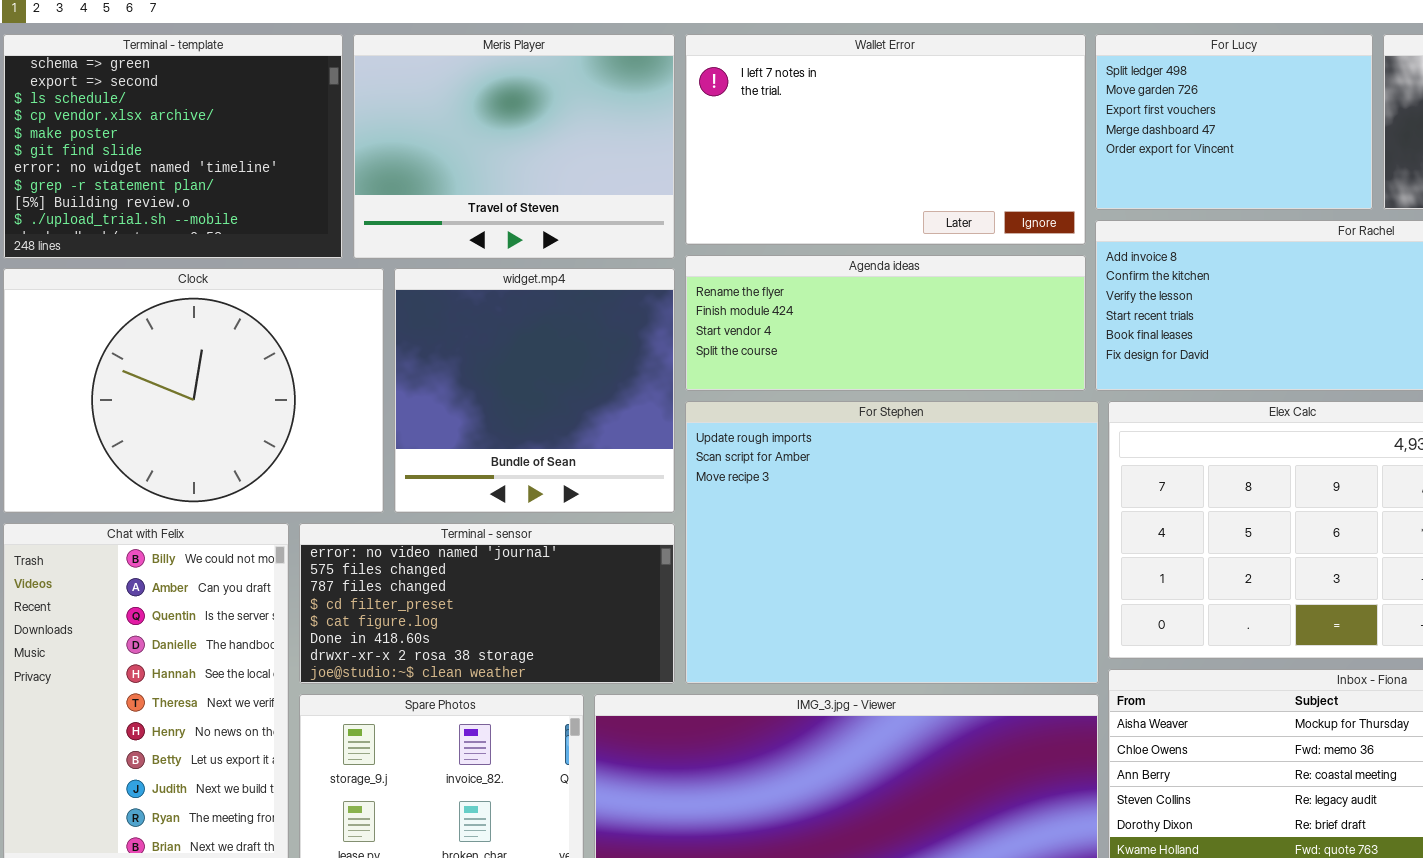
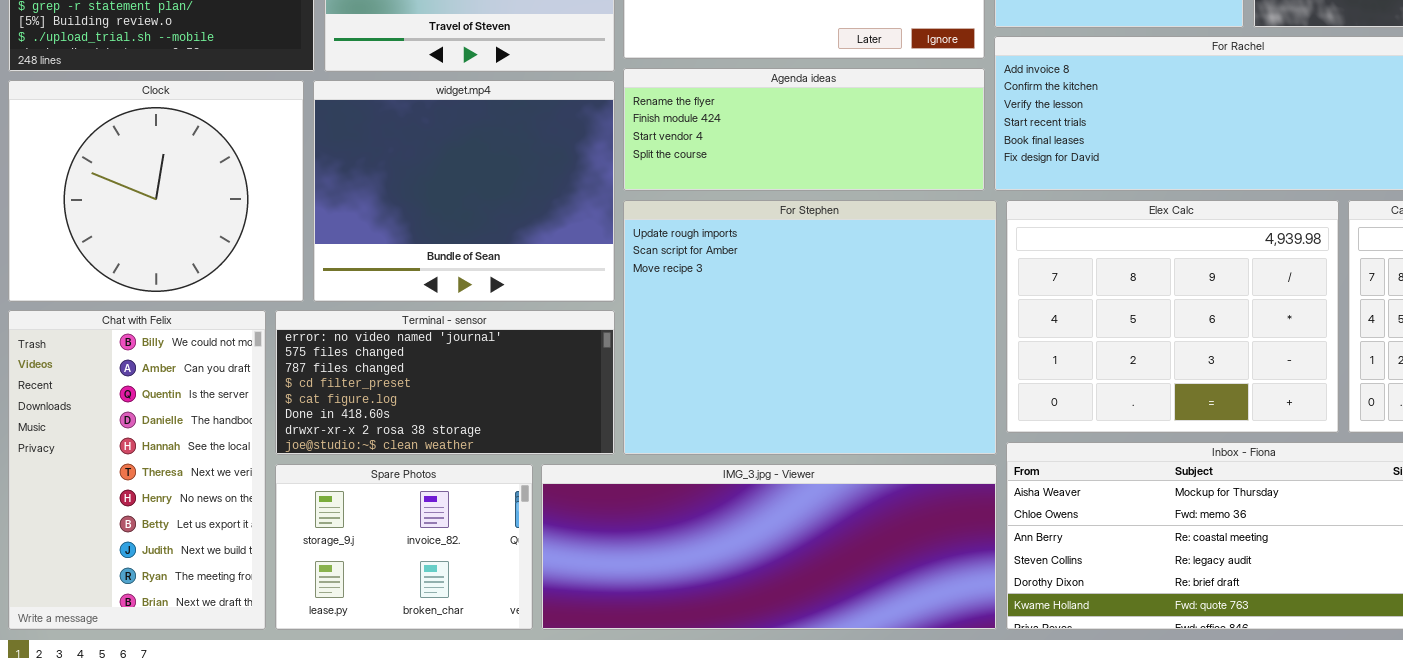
Clock: [3,268,384,513] -> [8,80,304,302], resized
widget.mp4: [394,268,675,513] -> [313,80,615,302], resized

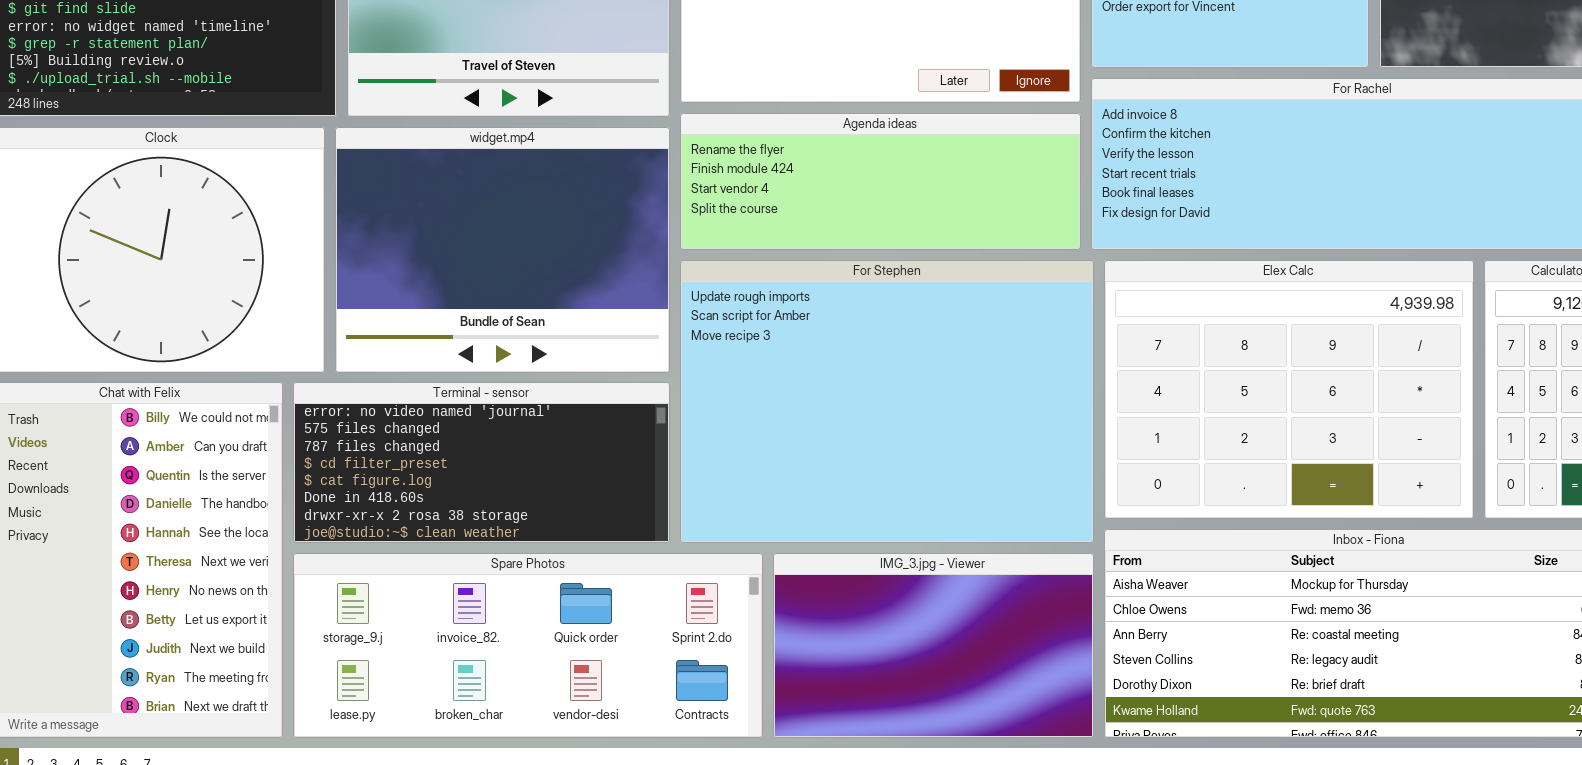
Spare Photos: [275,464,533,630] -> [293,553,763,738], resized
IMG_3.jpg - Viewer: [541,464,997,630] -> [773,553,1094,738], resized

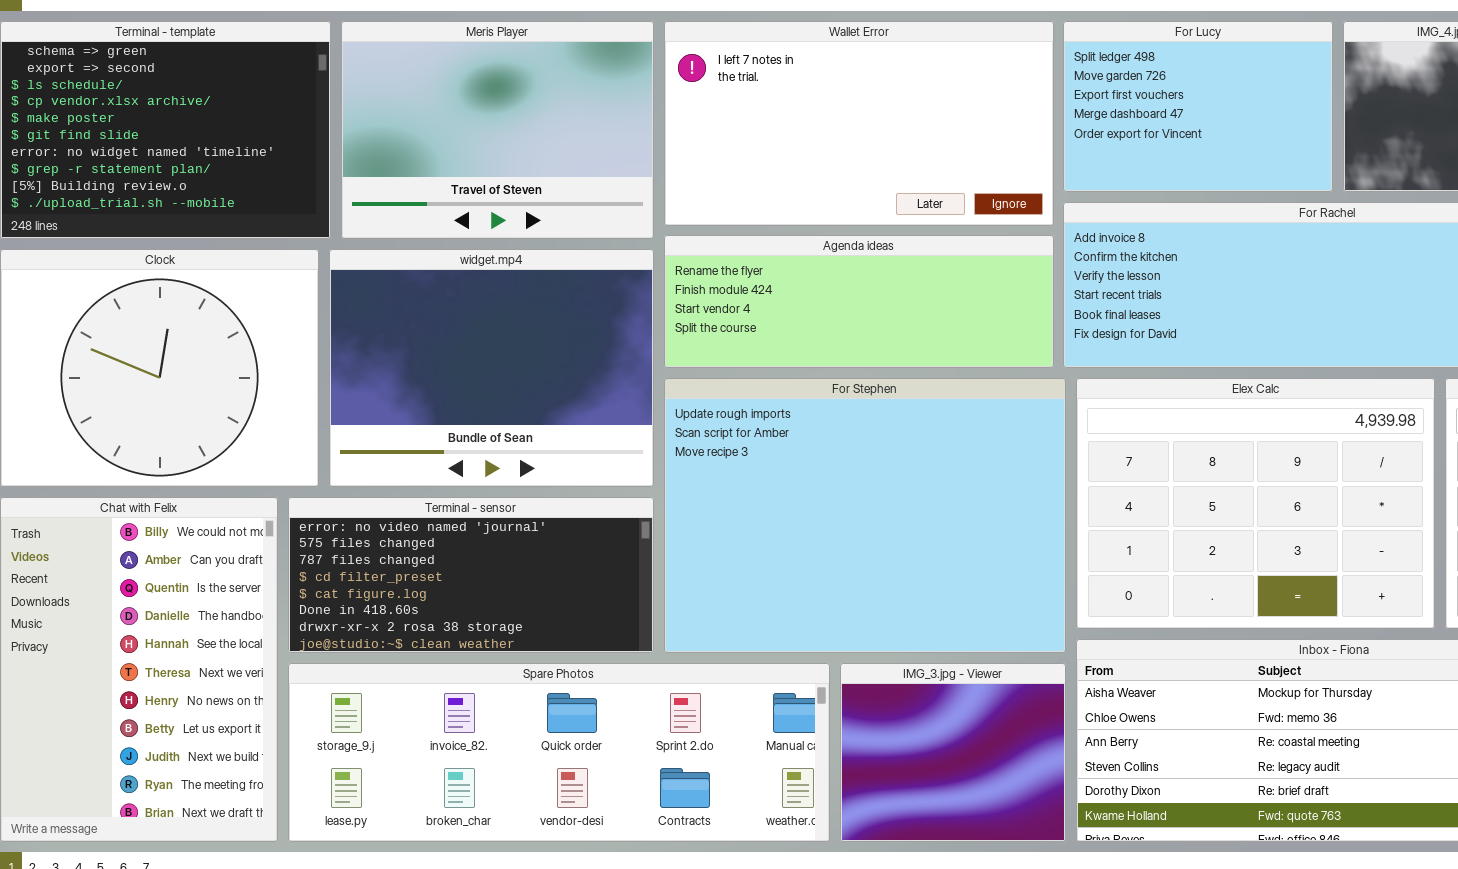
Spare Photos: [293,553,763,738] -> [288,663,830,842], resized
IMG_3.jpg - Viewer: [773,553,1094,738] -> [840,663,1066,842], resized

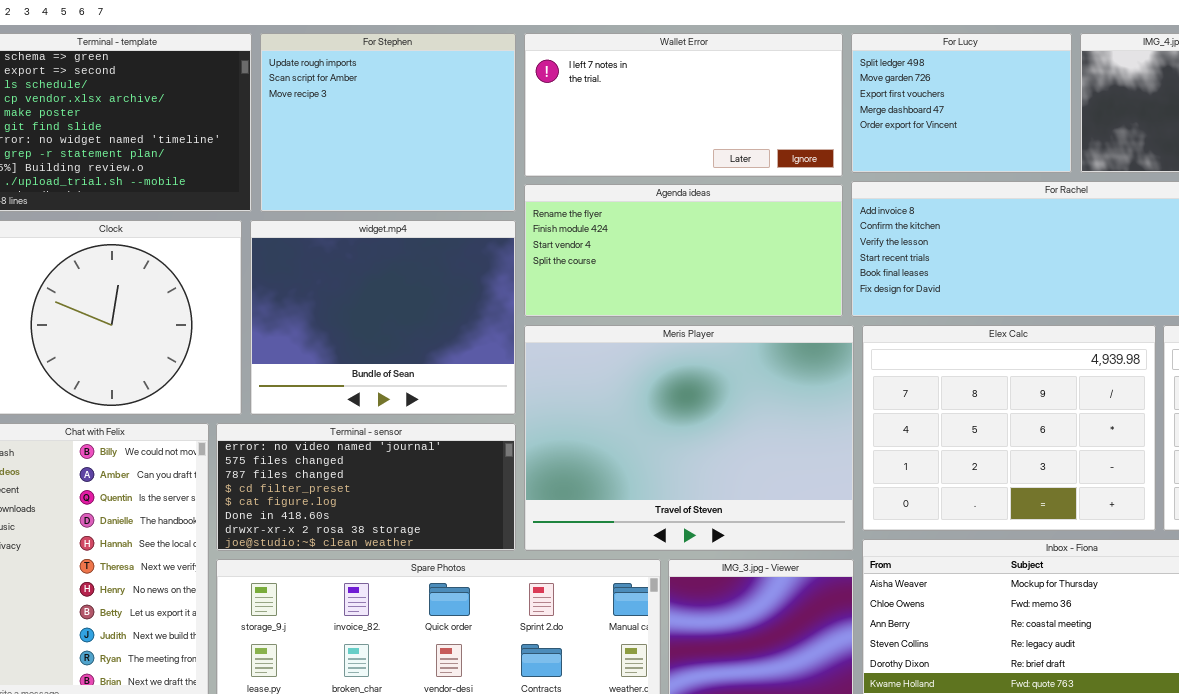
Meris Player: [341,21,654,239] -> [524,325,854,551], moved, resized
Wallet Error: [664,21,1054,226] -> [524,33,843,177], resized
Agenda ideas: [664,235,1054,368] -> [524,184,843,317], resized
For Stephen: [664,378,1066,653] -> [260,33,516,212], moved, resized

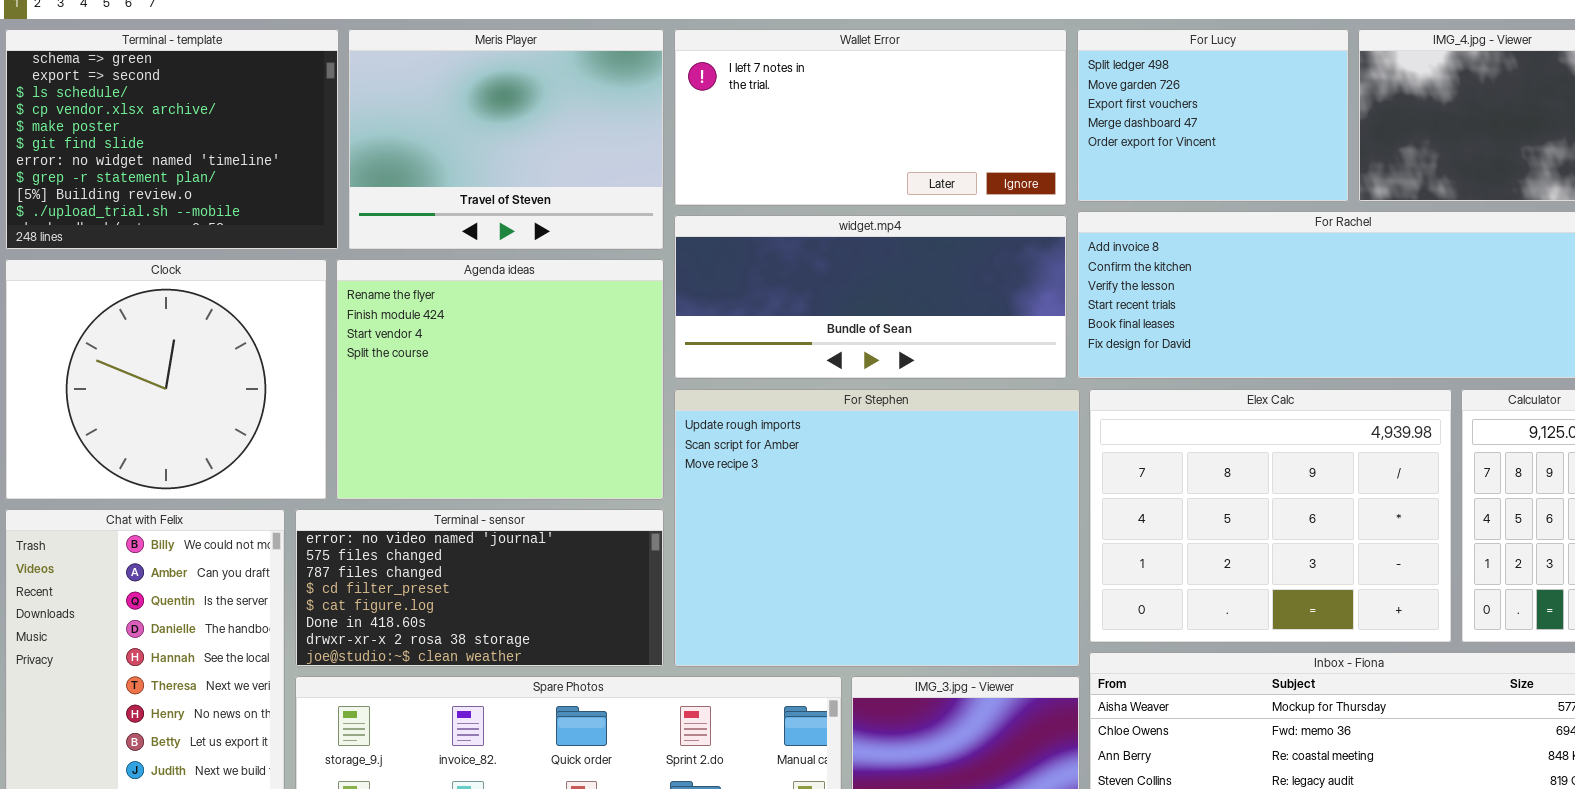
For Stephen: [260,33,516,212] -> [674,389,1080,667], moved, resized
Agenda ideas: [524,184,843,317] -> [336,259,664,500], moved, resized
widget.mp4: [250,220,516,415] -> [674,215,1067,379], moved, resized
Meris Player: [524,325,854,551] -> [348,29,664,250], moved, resized

